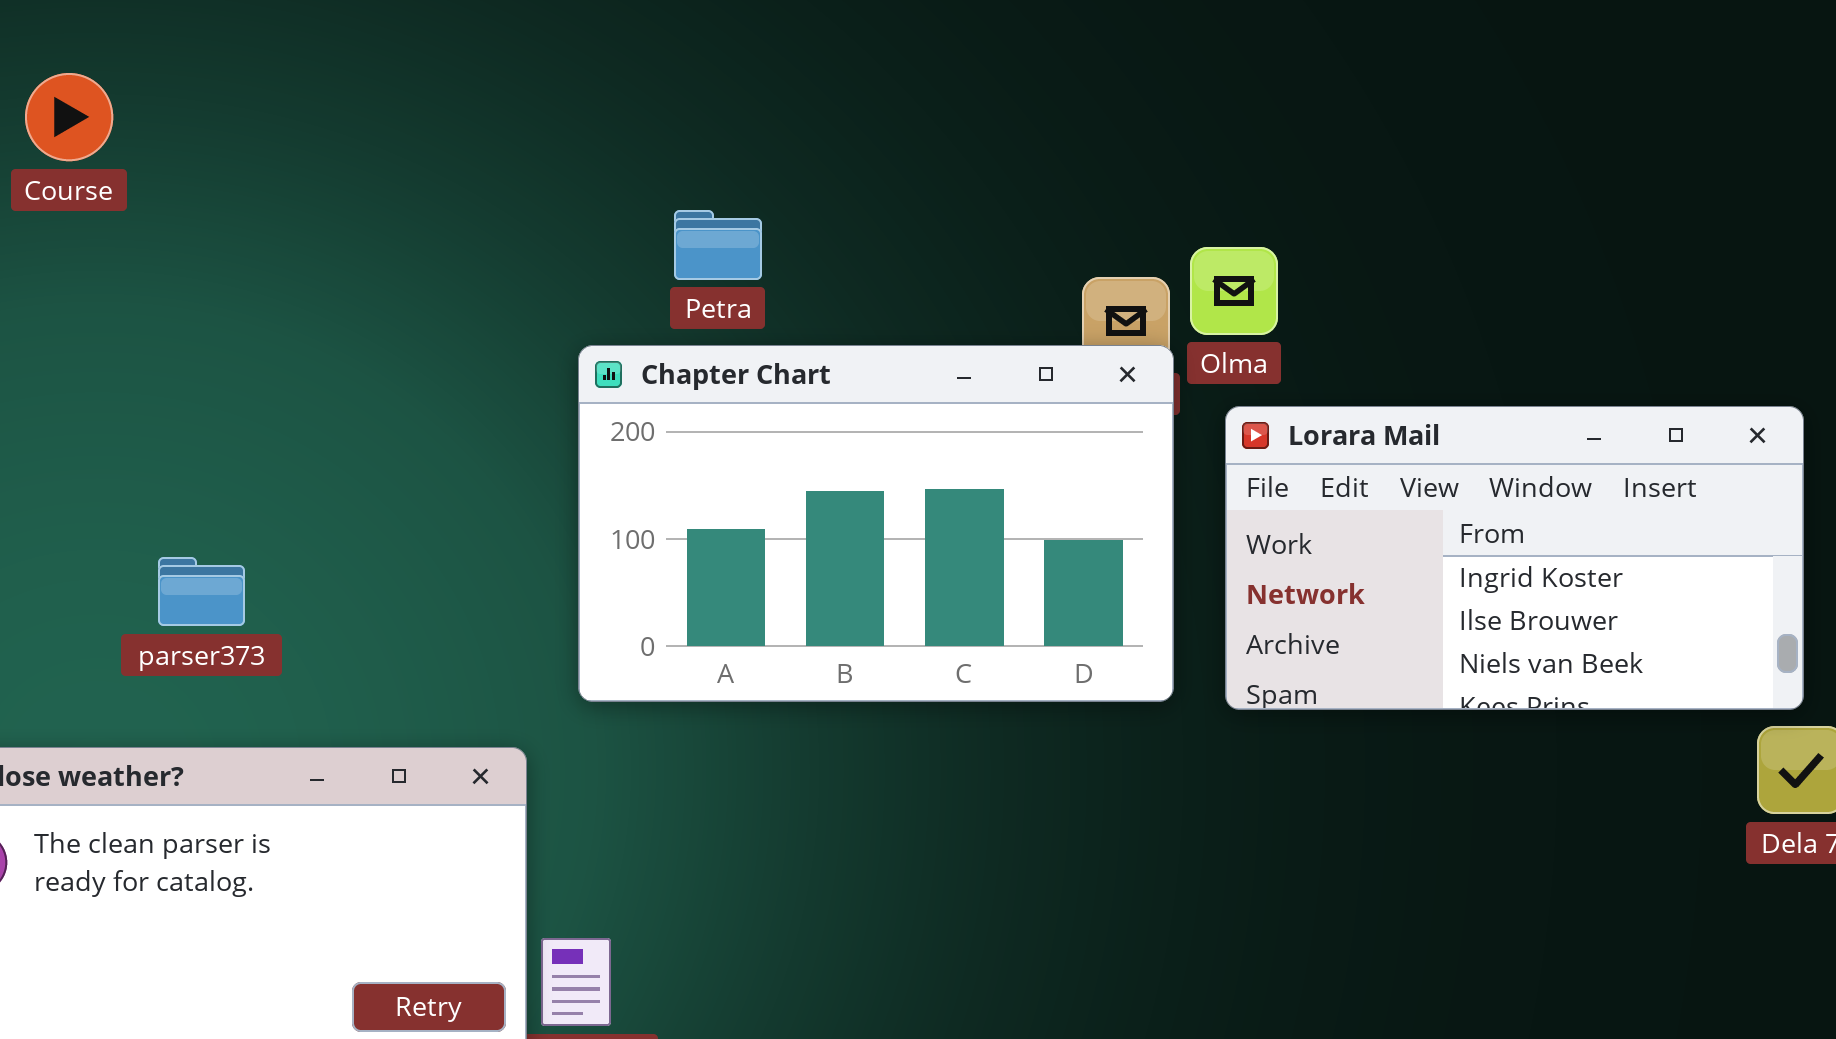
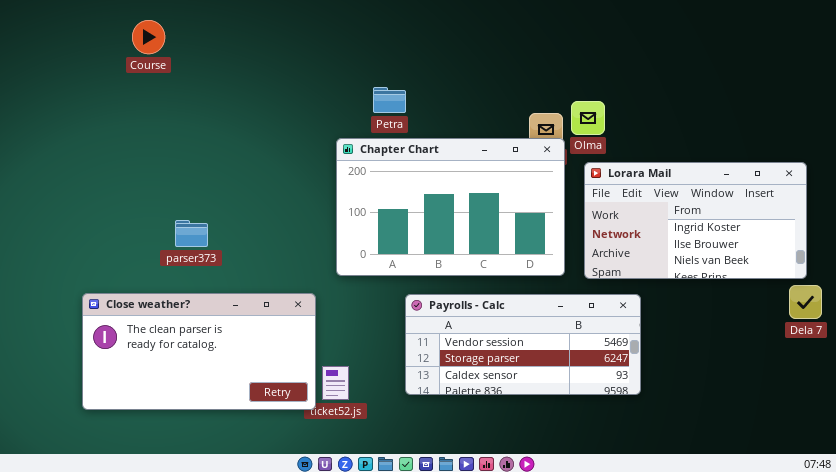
Course: [25,73,113,161] -> [132,20,165,54], moved
Payrolls - Calc: none -> [405,294,641,395], opened

